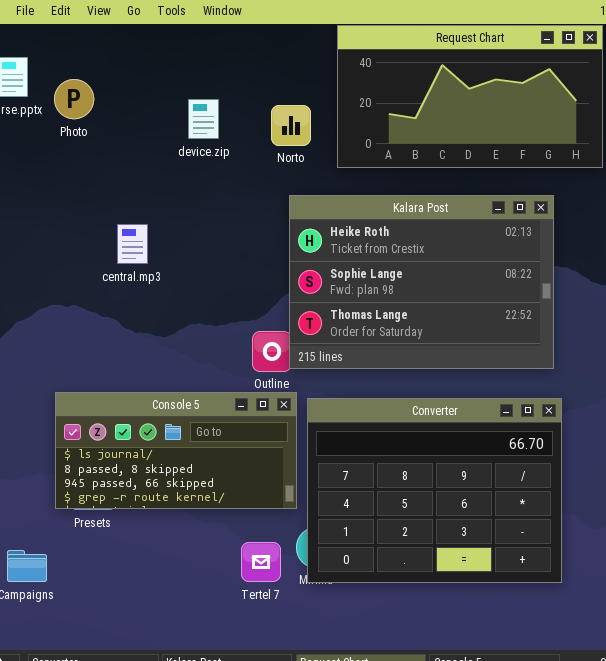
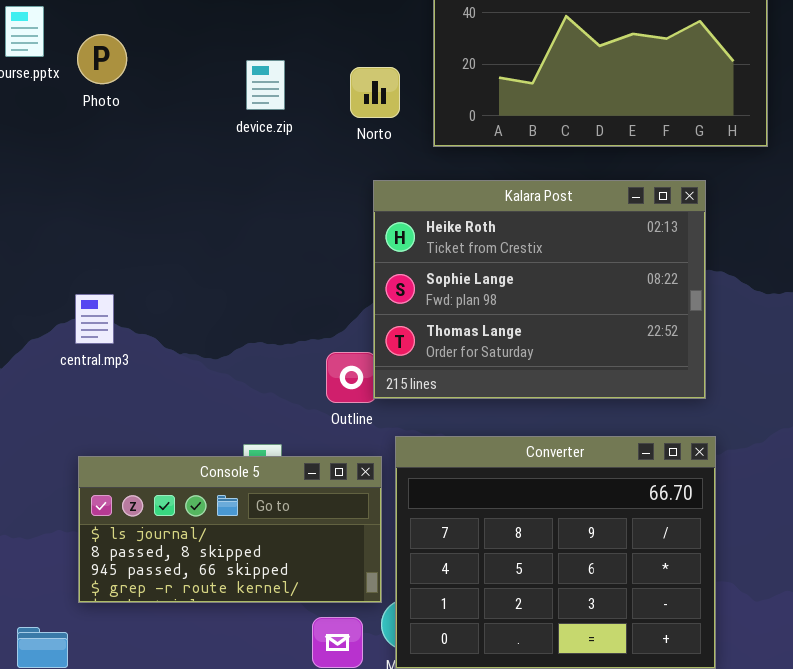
central.mp3: [117,224,148,264] -> [75,294,114,344], moved
Console 5: [55,392,297,509] -> [78,456,382,603], moved

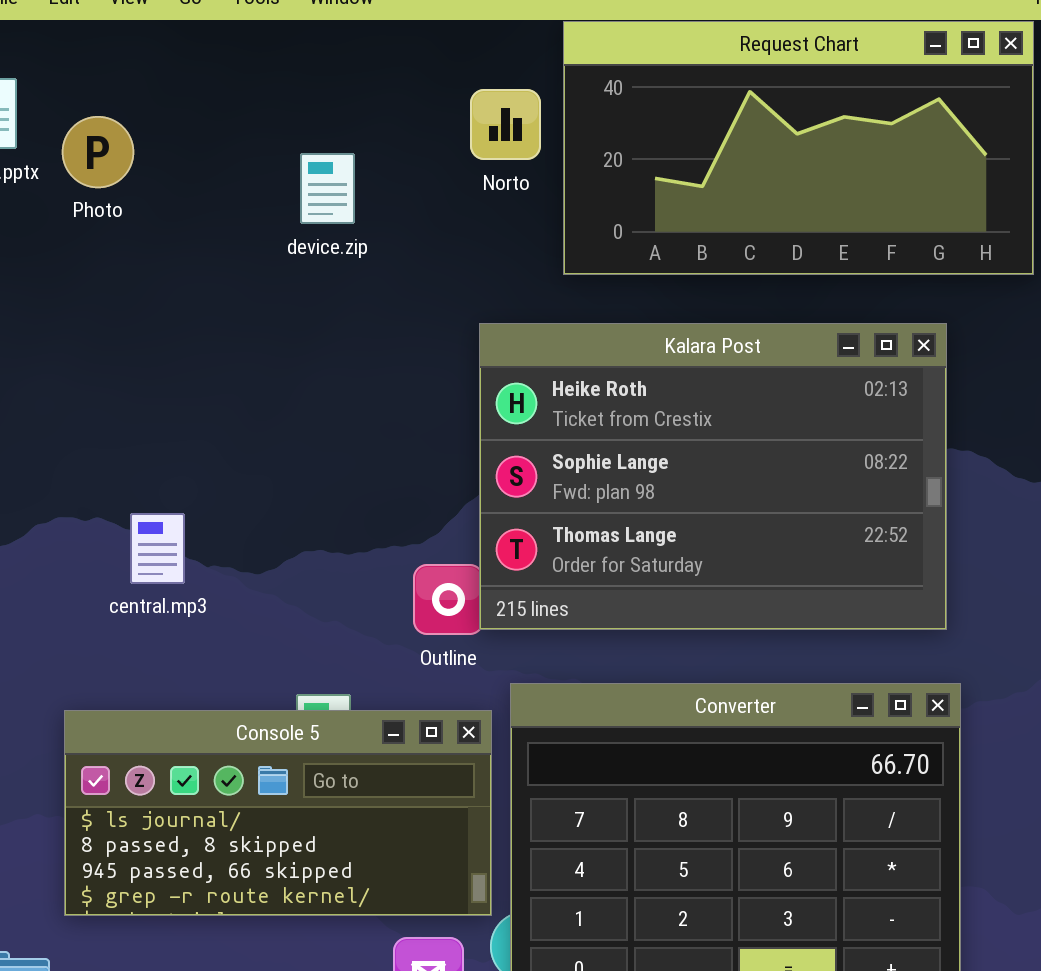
Norto: [350,67,400,118] -> [470,89,541,160], moved
central.mp3: [75,294,114,344] -> [130,513,185,584], moved

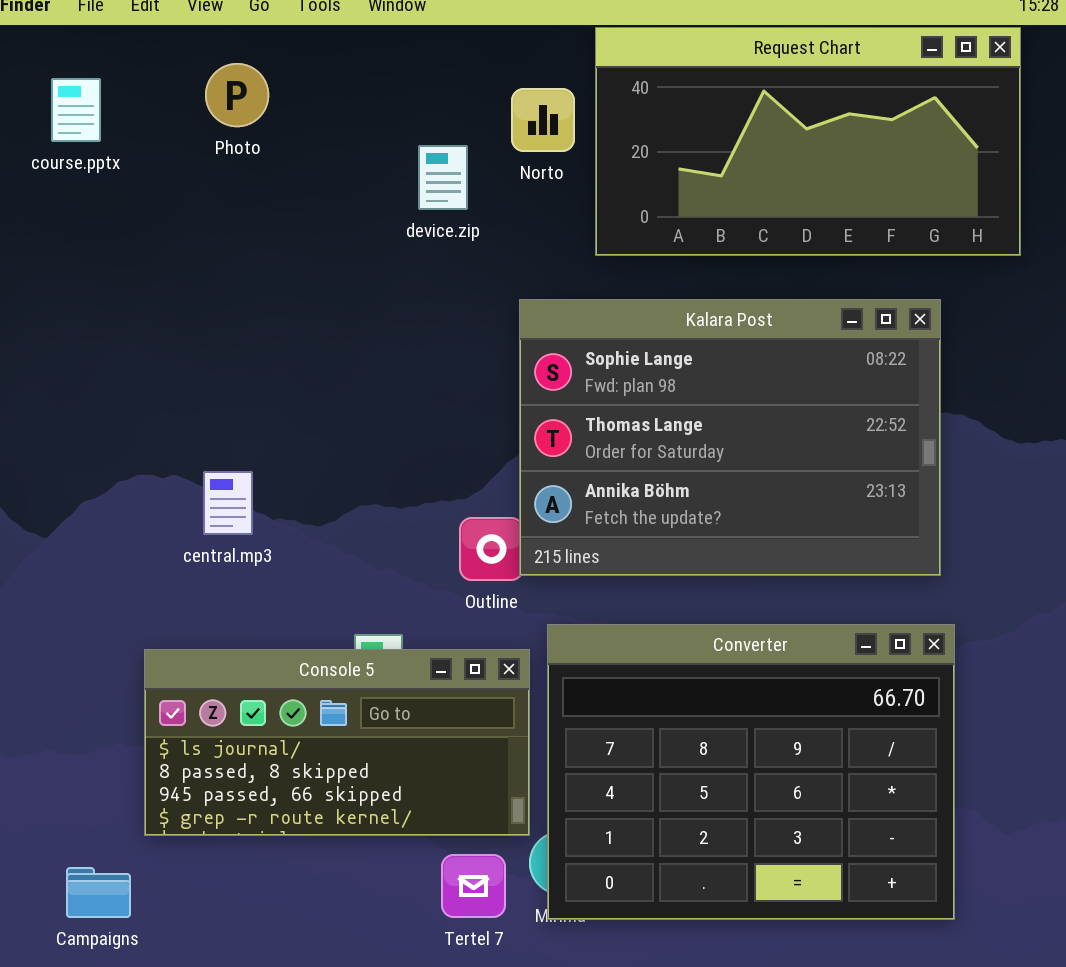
Photo: [62,116,134,188] -> [205,63,269,127], moved
device.zip: [300,153,355,224] -> [418,145,468,210], moved
Kalara Post: [479,323,947,630] -> [519,299,941,576], scrolled down 1 row

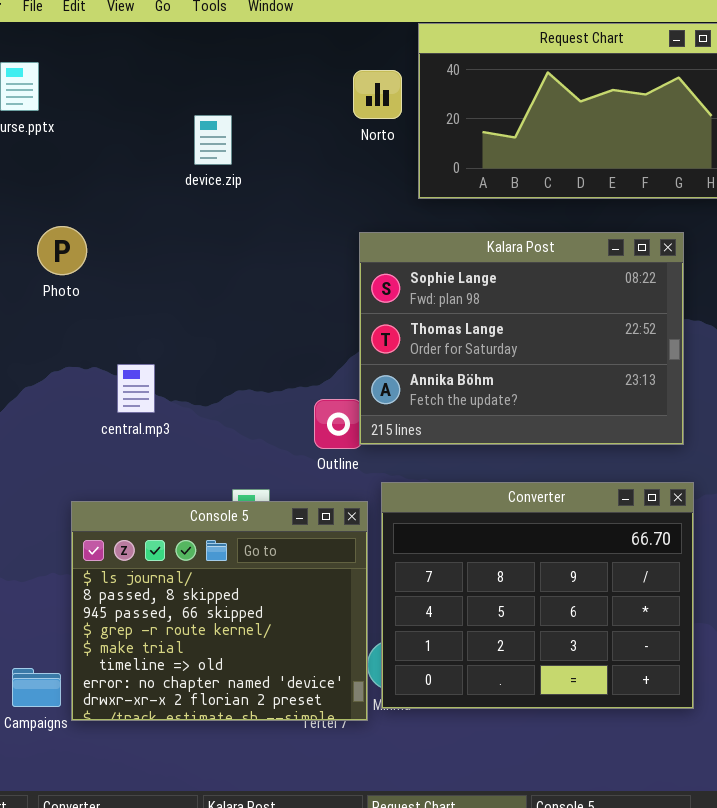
Photo: [205,63,269,127] -> [37,226,87,275], moved
device.zip: [418,145,468,210] -> [194,115,232,165], moved
Console 5: [144,649,530,836] -> [71,501,368,721], resized

